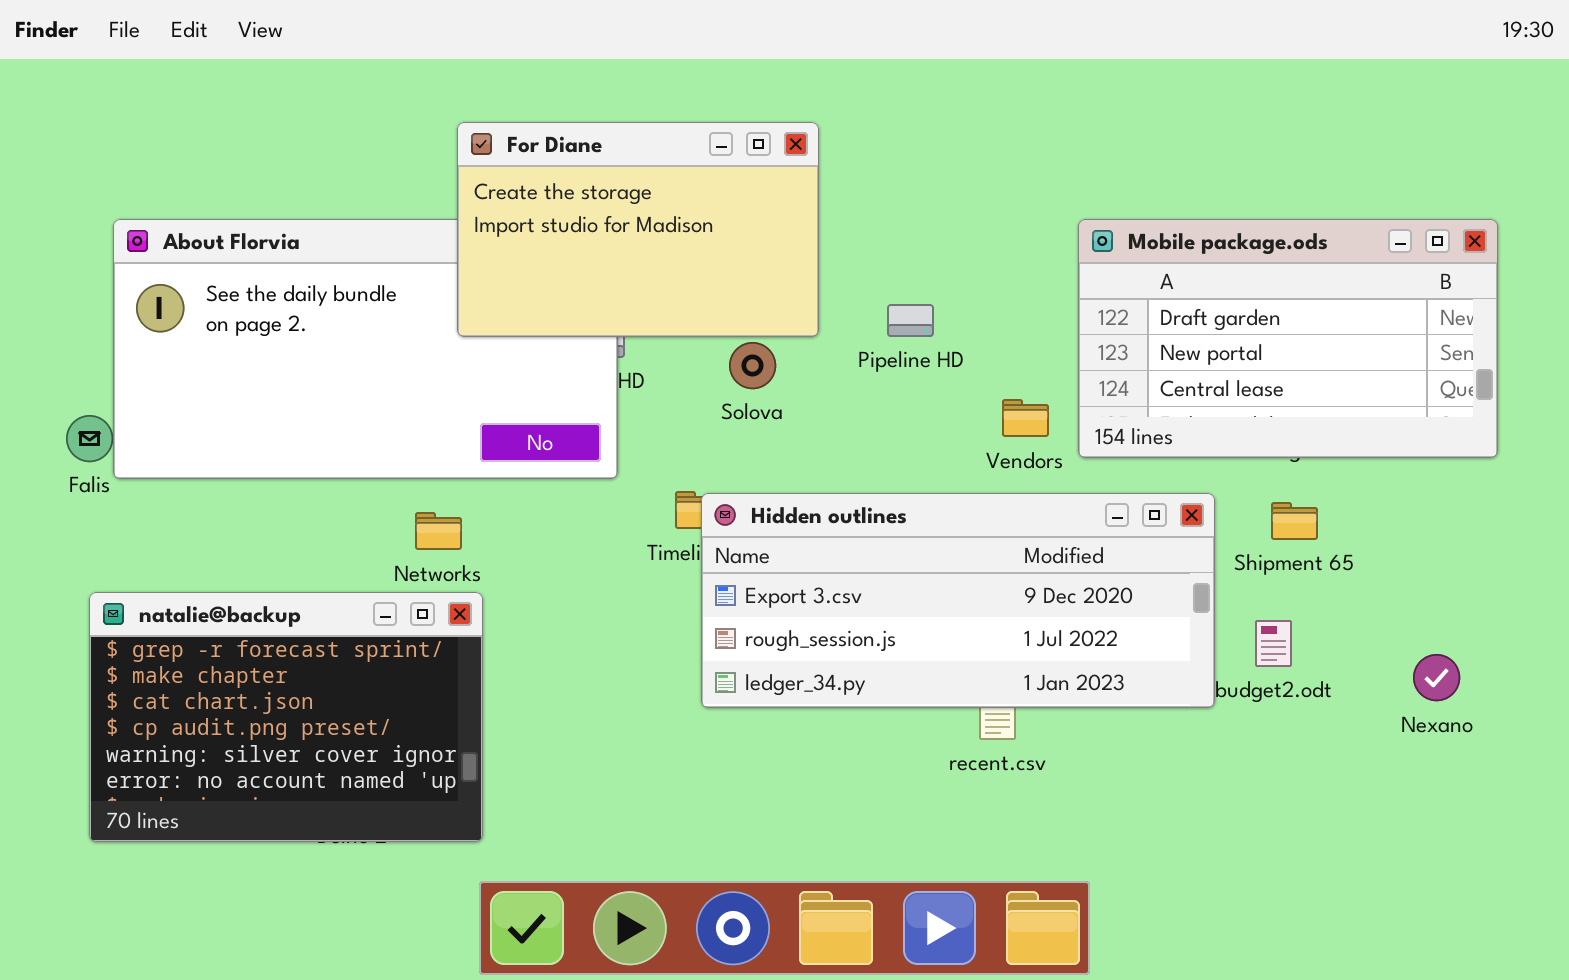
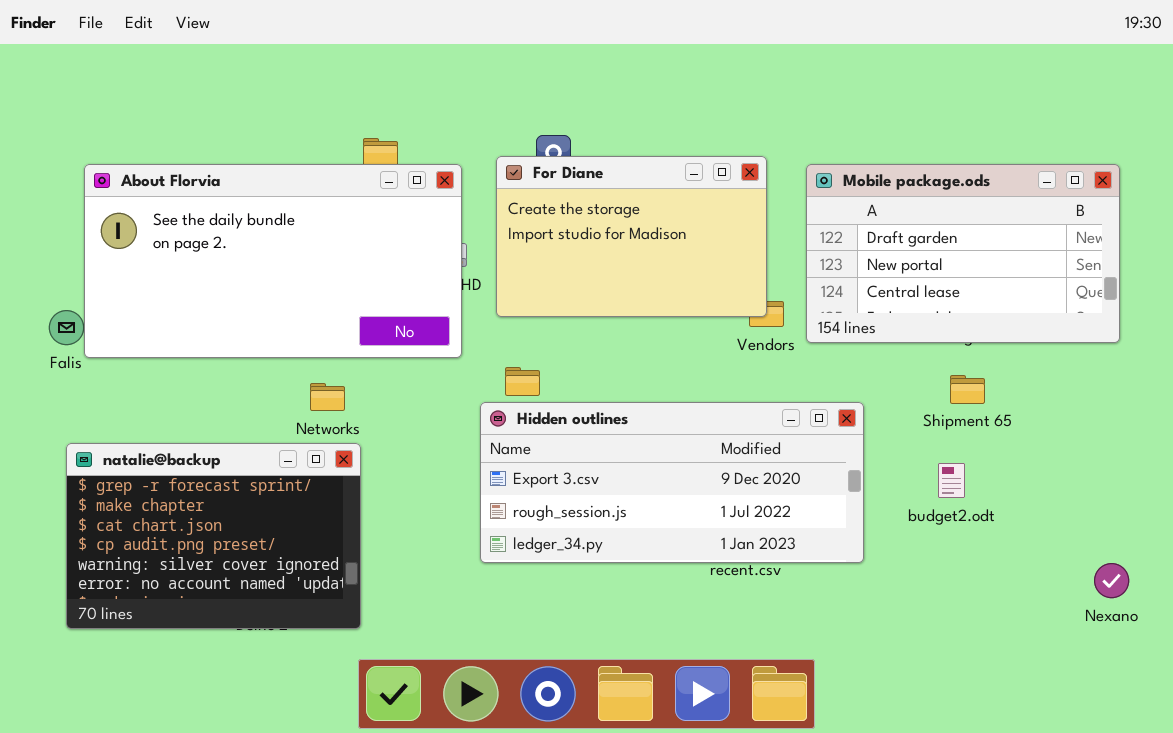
For Diane: [457,122,819,337] -> [496,156,767,317], moved
Hidden outlines: [701,493,1215,708] -> [480,402,864,563], moved
Nexano: [1413,654,1460,701] -> [1094,563,1129,598], moved

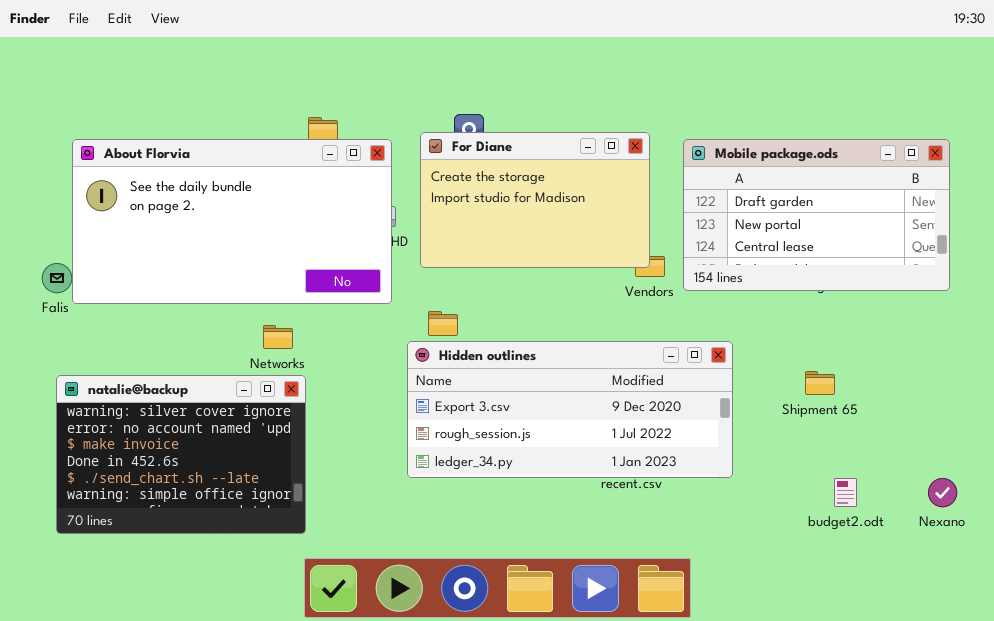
Shipment 65: [950,375,985,404] -> [805,371,835,395], moved
natalie@backup: [66,443,361,629] -> [56,375,306,534], scrolled down 4 rows
budget2.odt: [938,463,965,498] -> [834,478,857,507], moved

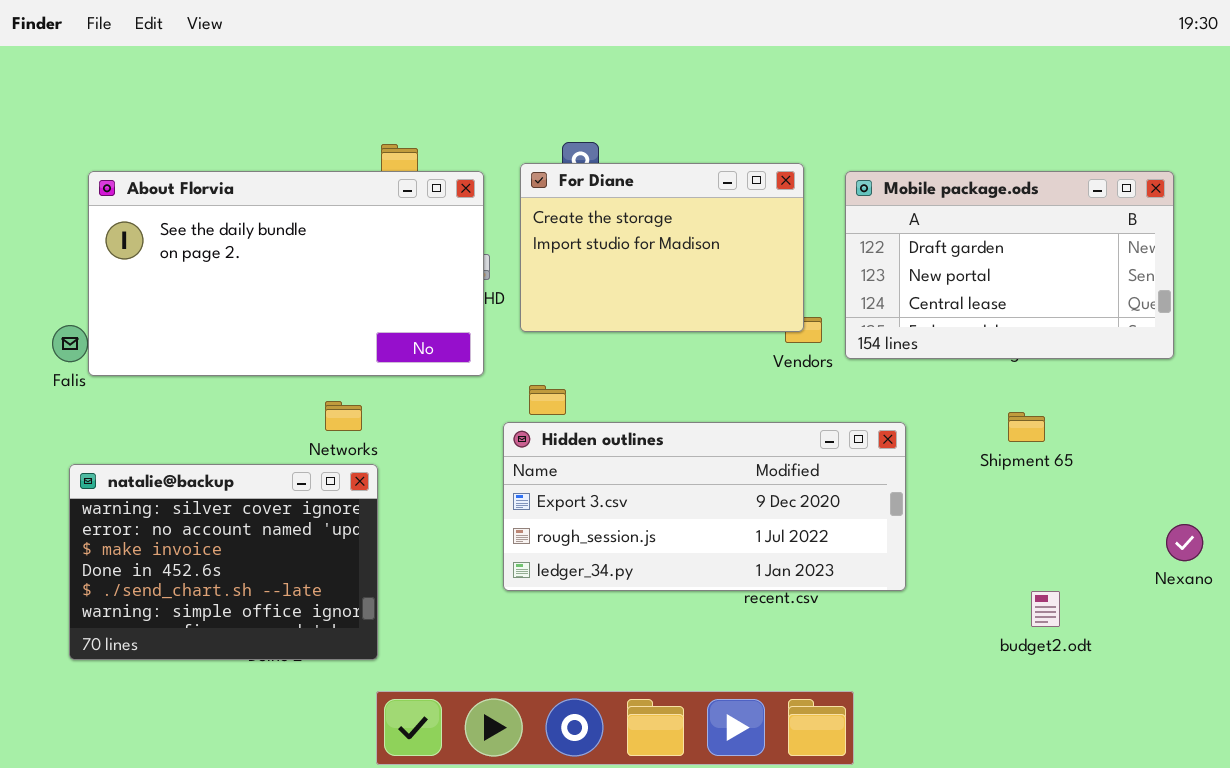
Shipment 65: [805,371,835,395] -> [1008,412,1045,442], moved
Nexano: [928,478,957,507] -> [1166,524,1203,561], moved

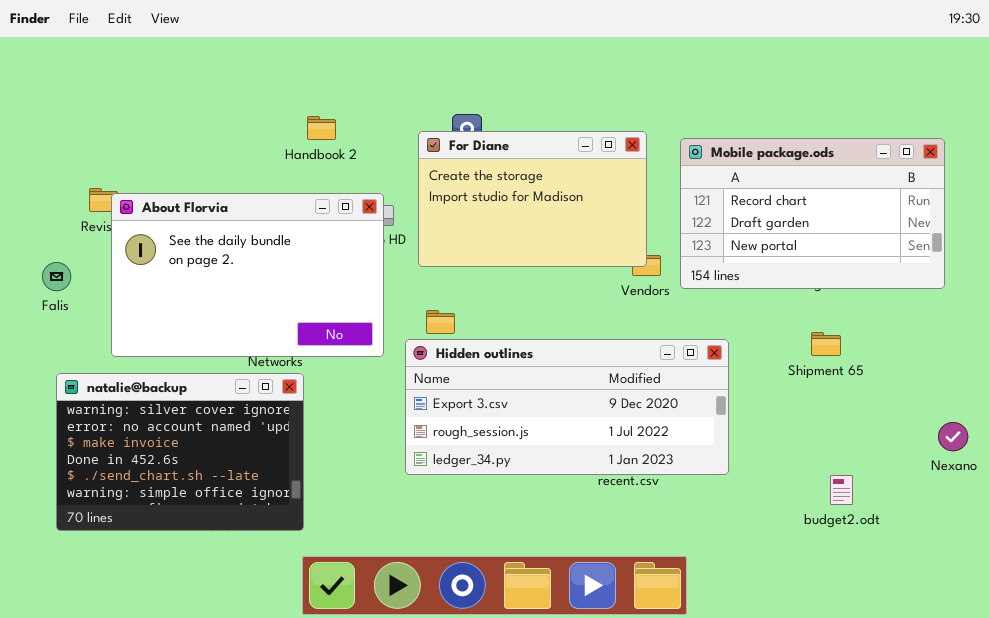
About Florvia: [88,171,484,376] -> [111,193,384,357], moved, resized
Mobile package.ods: [845,171,1174,359] -> [680,138,945,289], scrolled up 1 row

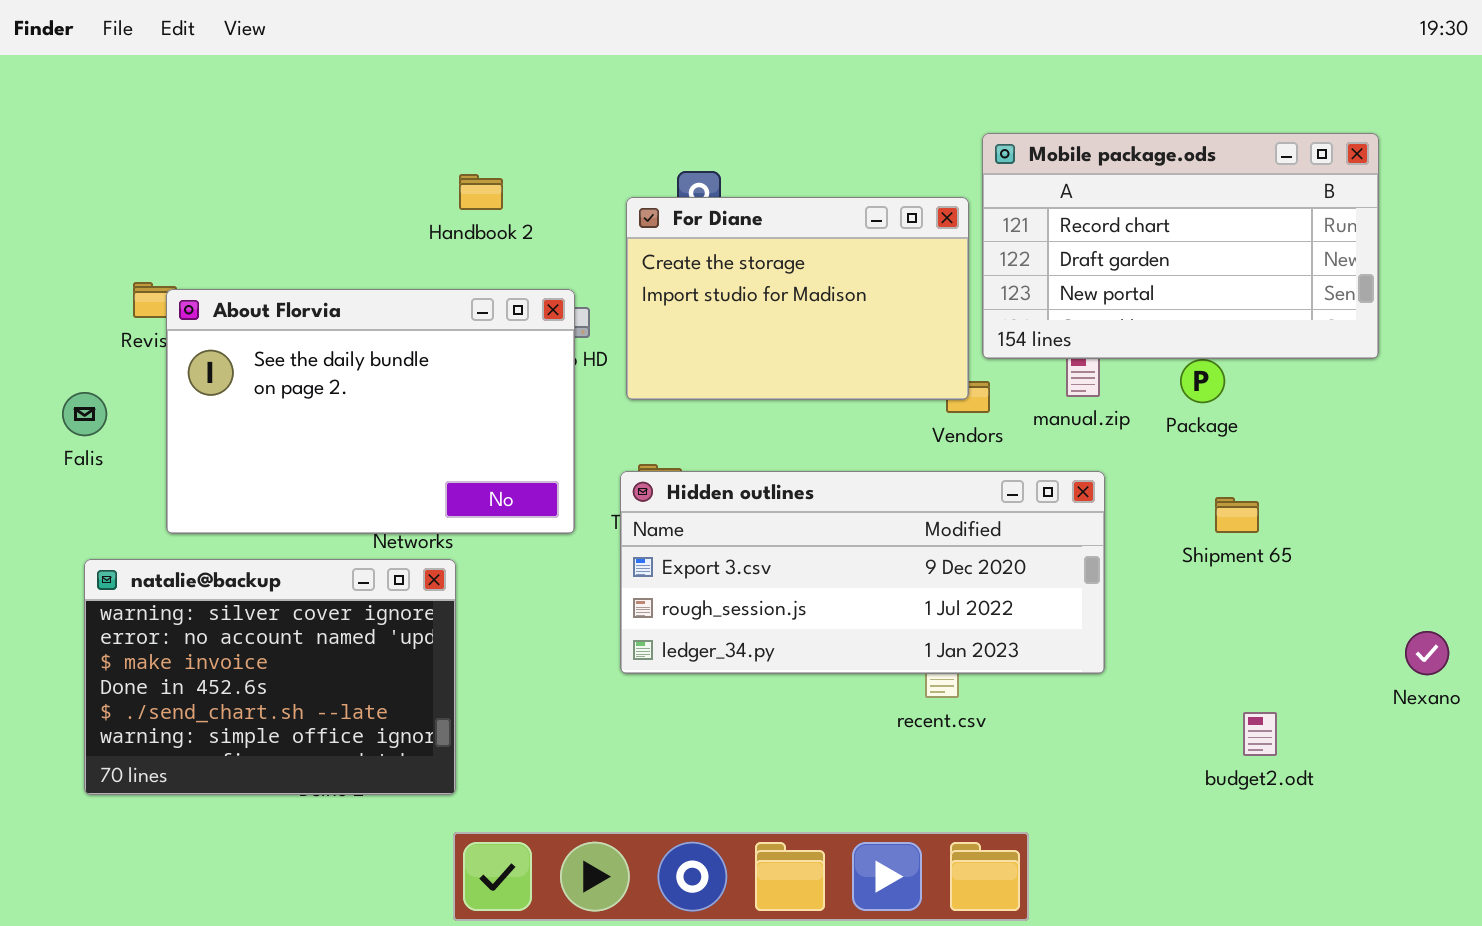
Mobile package.ods: [680,138,945,289] -> [982,133,1379,359], moved
Hidden outlines: [405,339,729,475] -> [620,471,1105,674], moved

